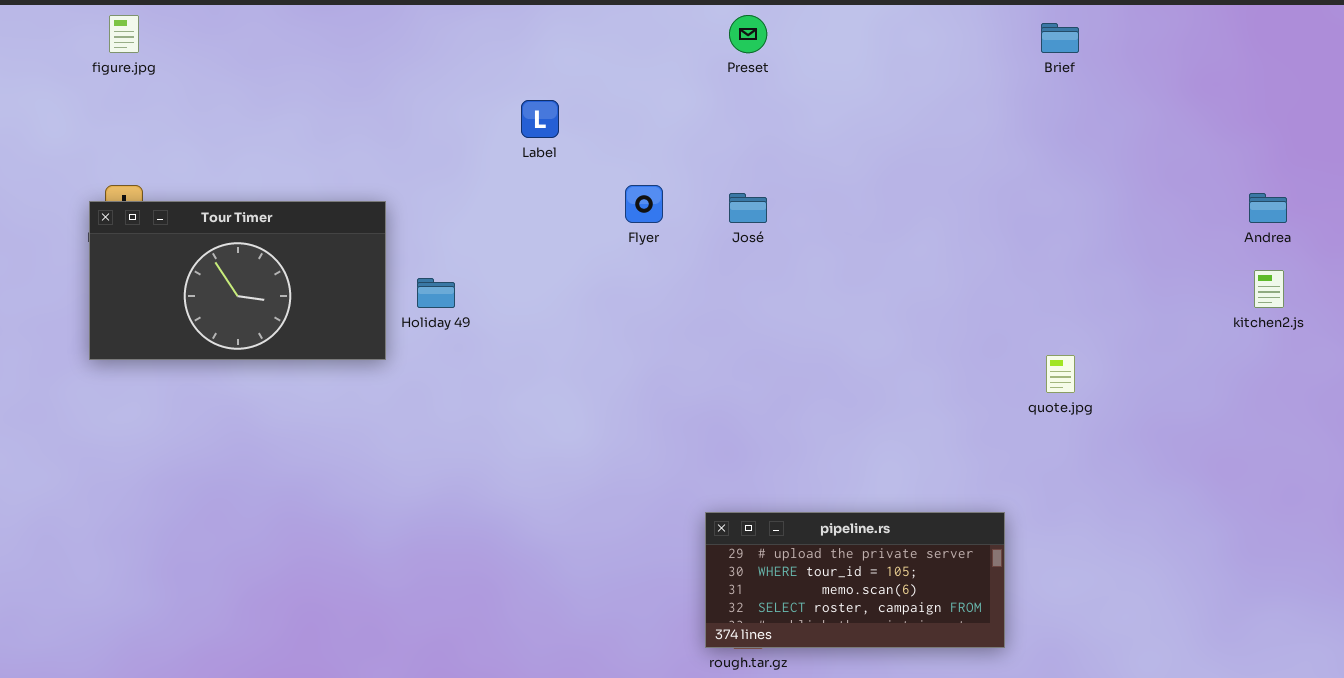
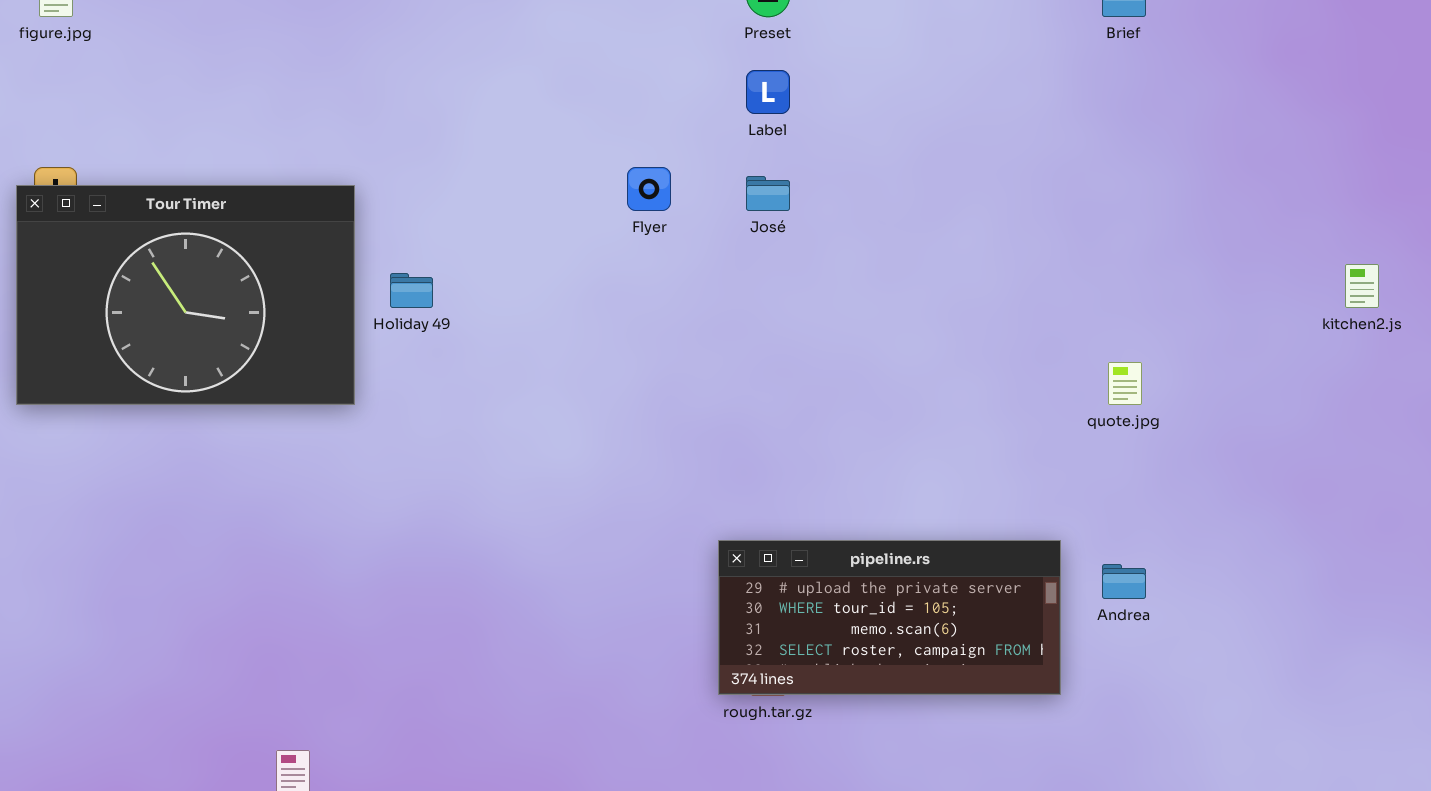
Label: [521,100,559,138] -> [746,70,790,114], moved
Andrea: [1249,193,1287,223] -> [1102,564,1146,599], moved
Tour Timer: [89,201,386,360] -> [16,185,355,405], resized

